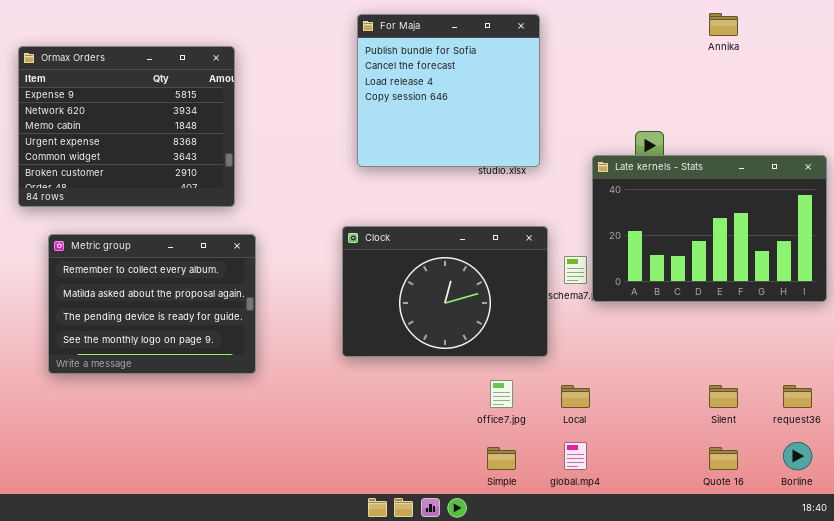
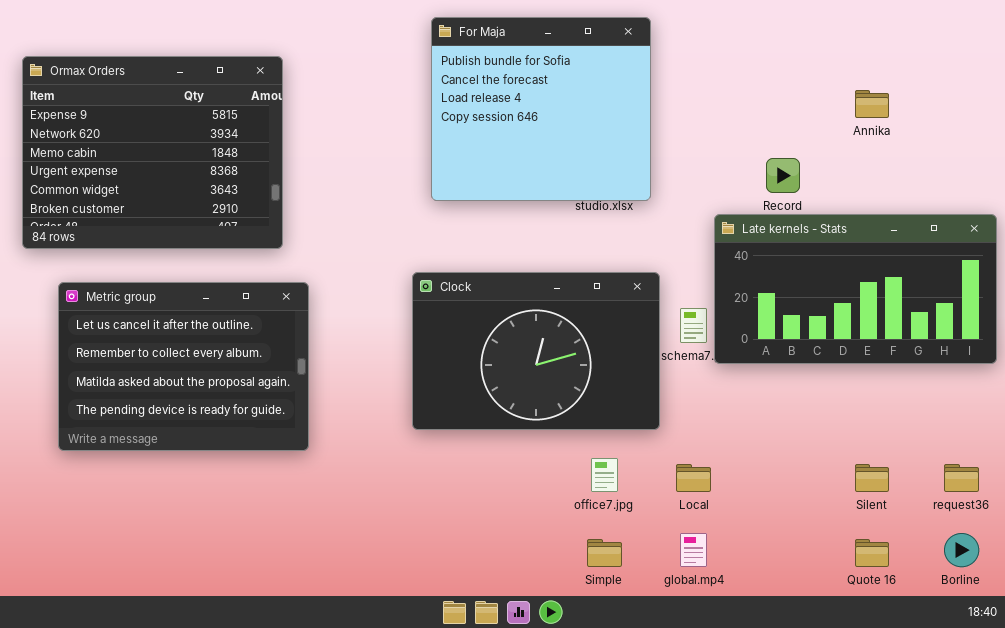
Annika: [709,13,738,36] -> [855,90,889,118], moved
Late kernels - Stats: [592,155,827,302] -> [714,214,997,364], resized
Metric group: [48,234,256,374] -> [58,282,309,451], scrolled up 1 row

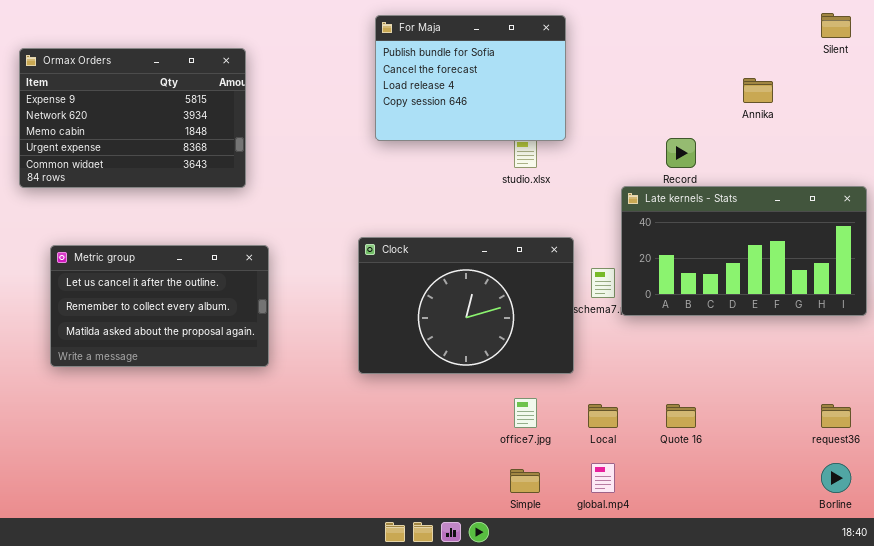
For Maja: [431,17,651,201] -> [375,15,566,141], resized
Ormax Orders: [22,56,283,249] -> [19,48,246,188], resized
Metric group: [58,282,309,451] -> [50,245,269,367], resized
Silent: [855,464,889,492] -> [821,13,851,38], moved
Quote 16: [855,539,889,567] -> [666,404,696,428], moved

